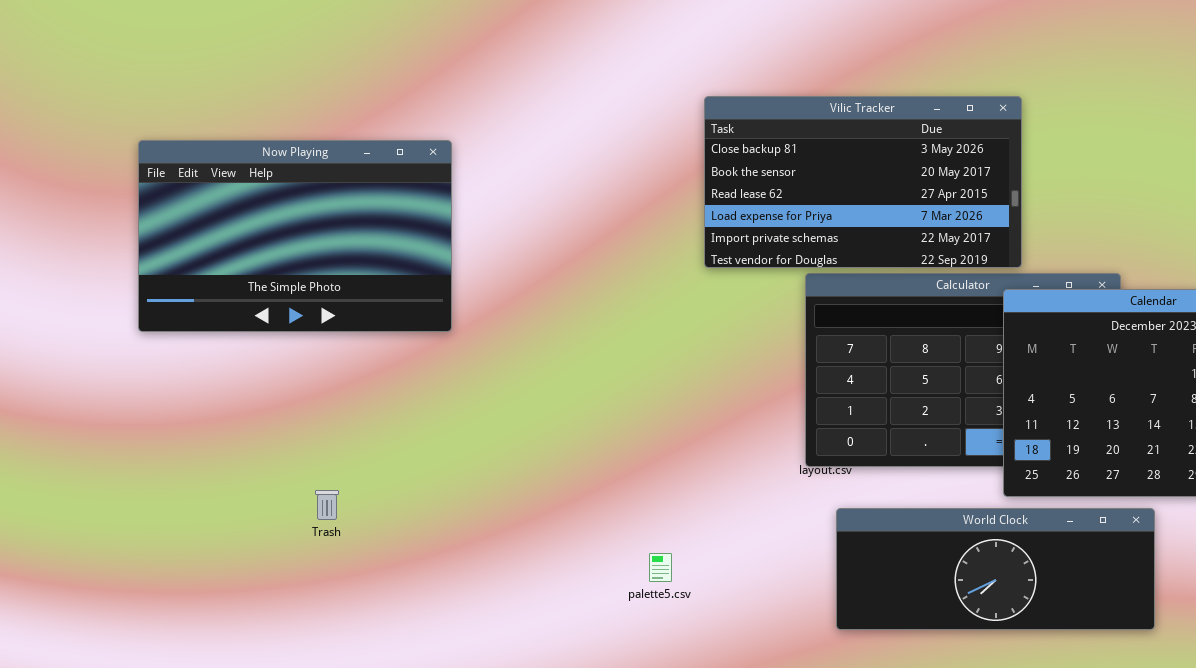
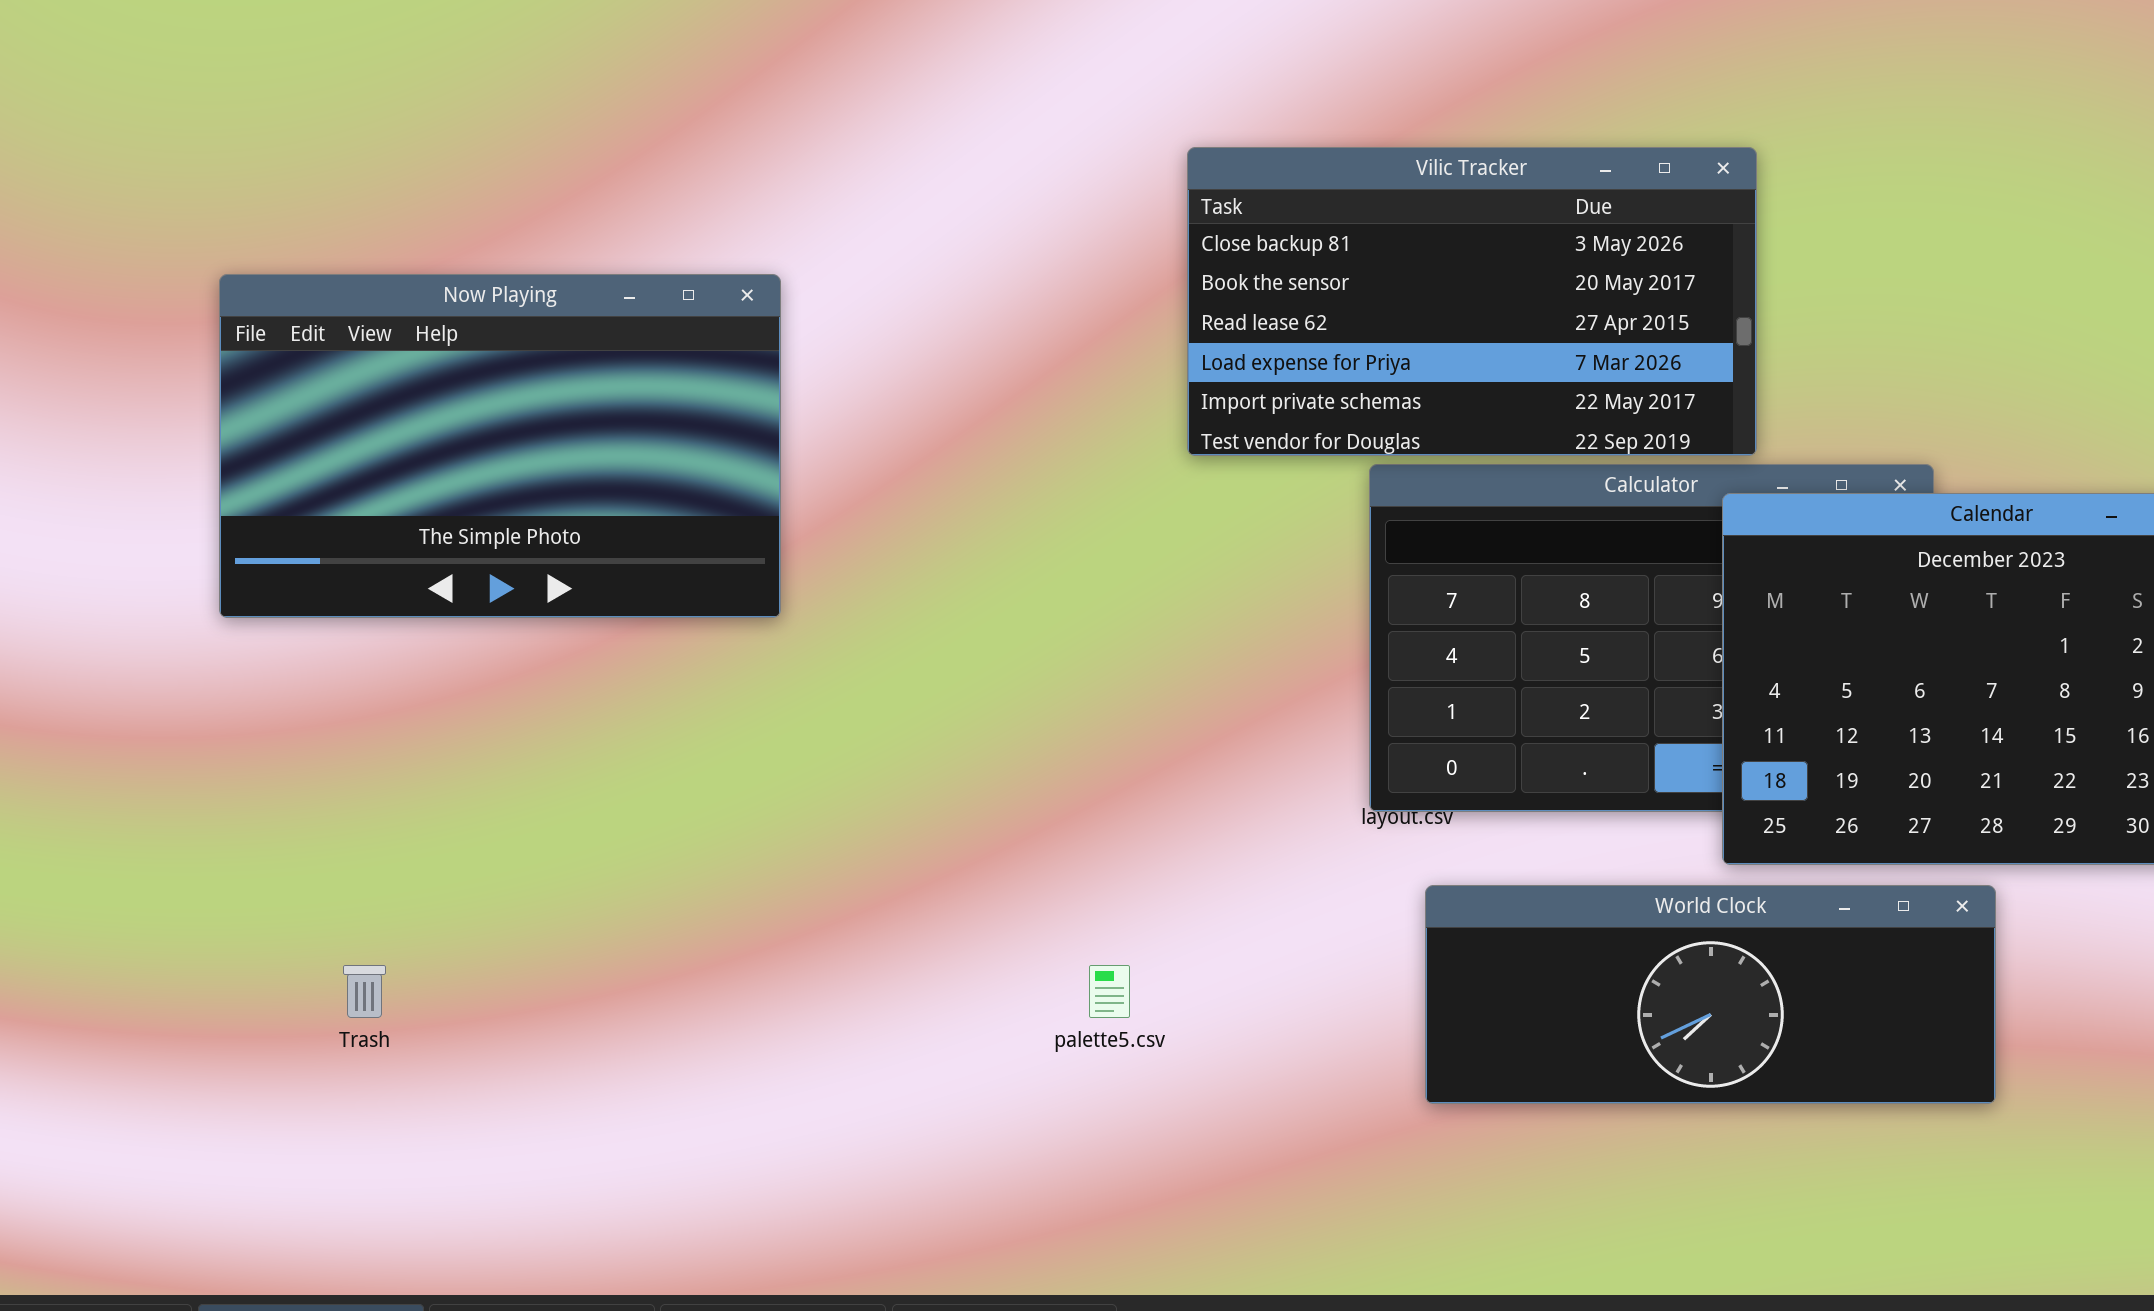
Now Playing: [138,140,452,332] -> [219,274,781,618], moved
Trash: [315,490,339,520] -> [343,965,386,1018], moved

